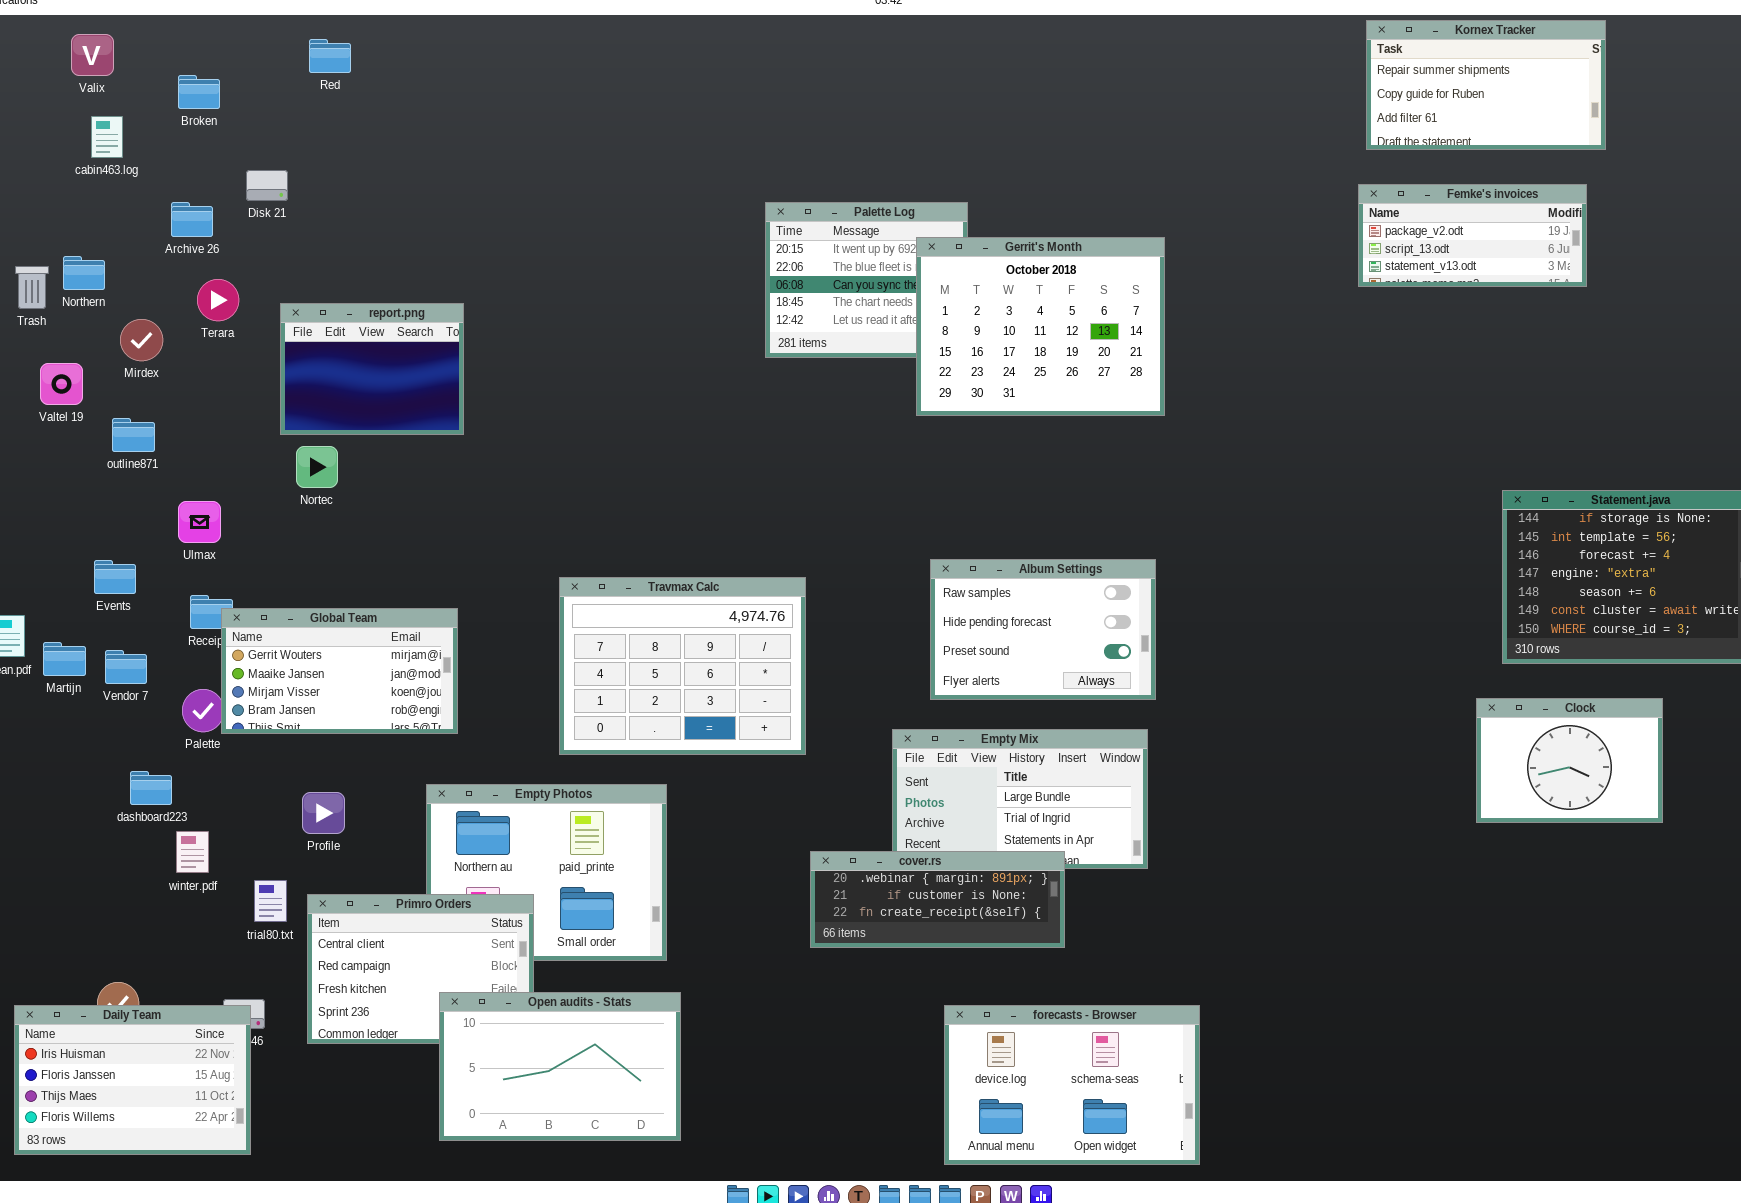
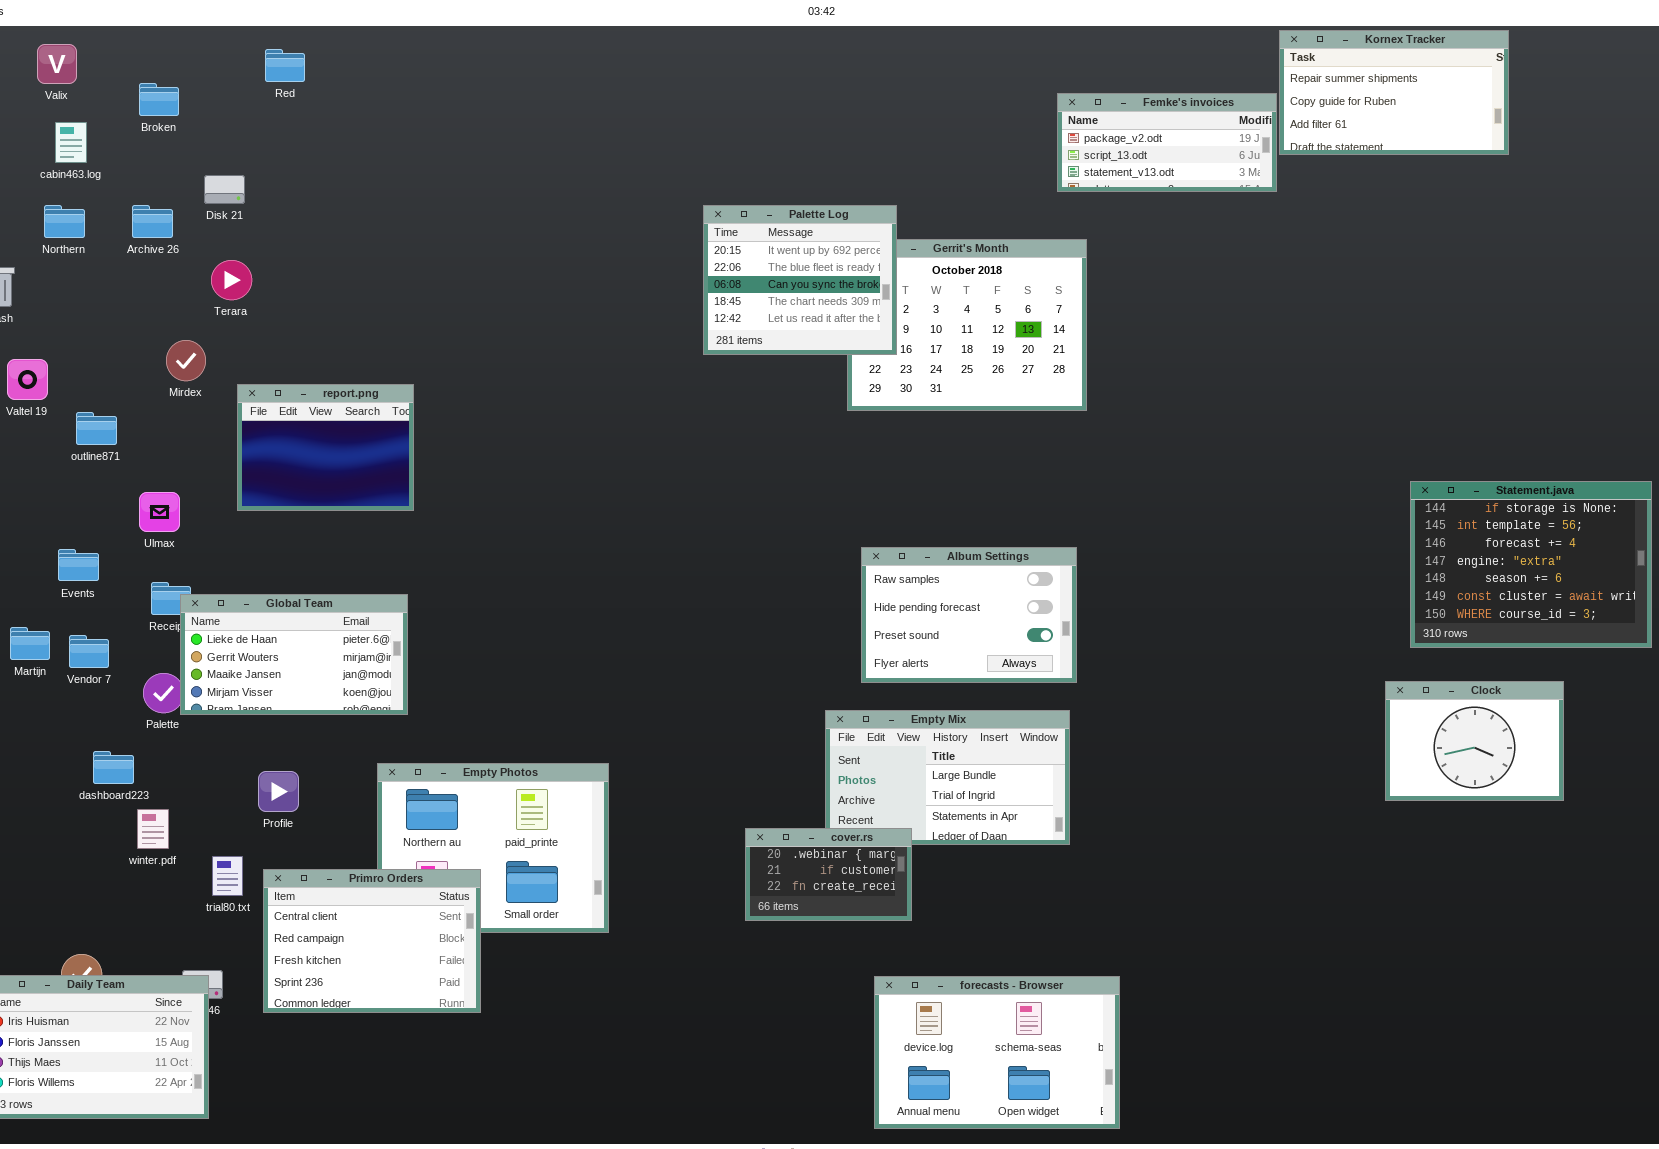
Femke's invoices: [1358,184,1587,287] -> [1057,93,1277,192], moved
Palette Log: [765,202,968,358] -> [703,205,897,355], raised
Northern: [63,256,105,290] -> [44,205,85,238], moved
Terara: [197,279,239,321] -> [211,260,252,300], moved
report.png: [280,303,464,435] -> [237,384,414,511], moved
Mirdex: [120,319,163,361] -> [166,340,206,381], moved
Travmax Calc: [559,577,806,755] -> none, closed
Global Team: [221,608,458,734] -> [180,594,408,715], scrolled up 1 row
cover.rs: [810,851,1065,948] -> [745,828,912,921], resized
Open audits - Stats: [439,992,681,1141] -> none, closed

